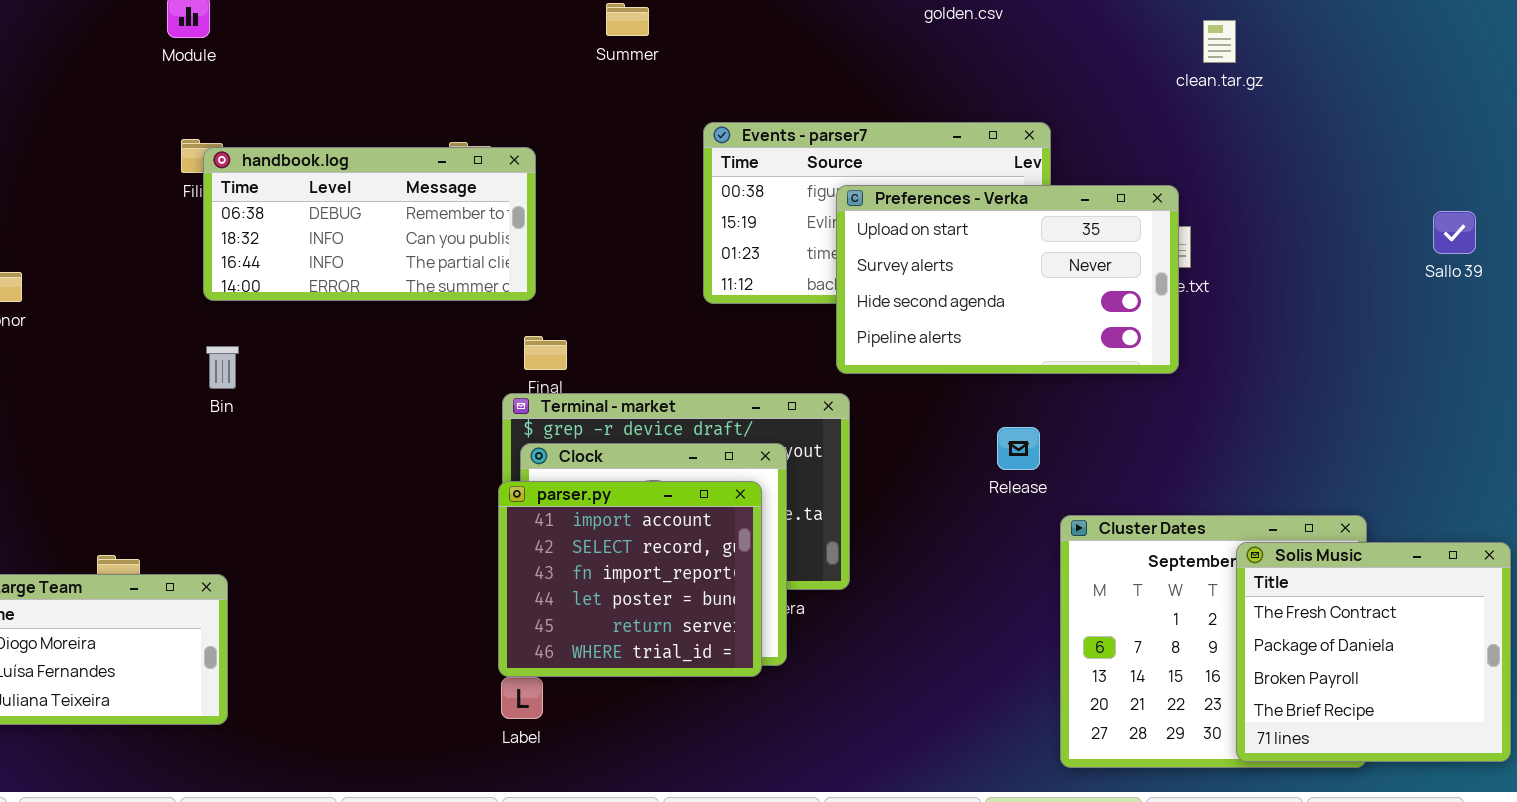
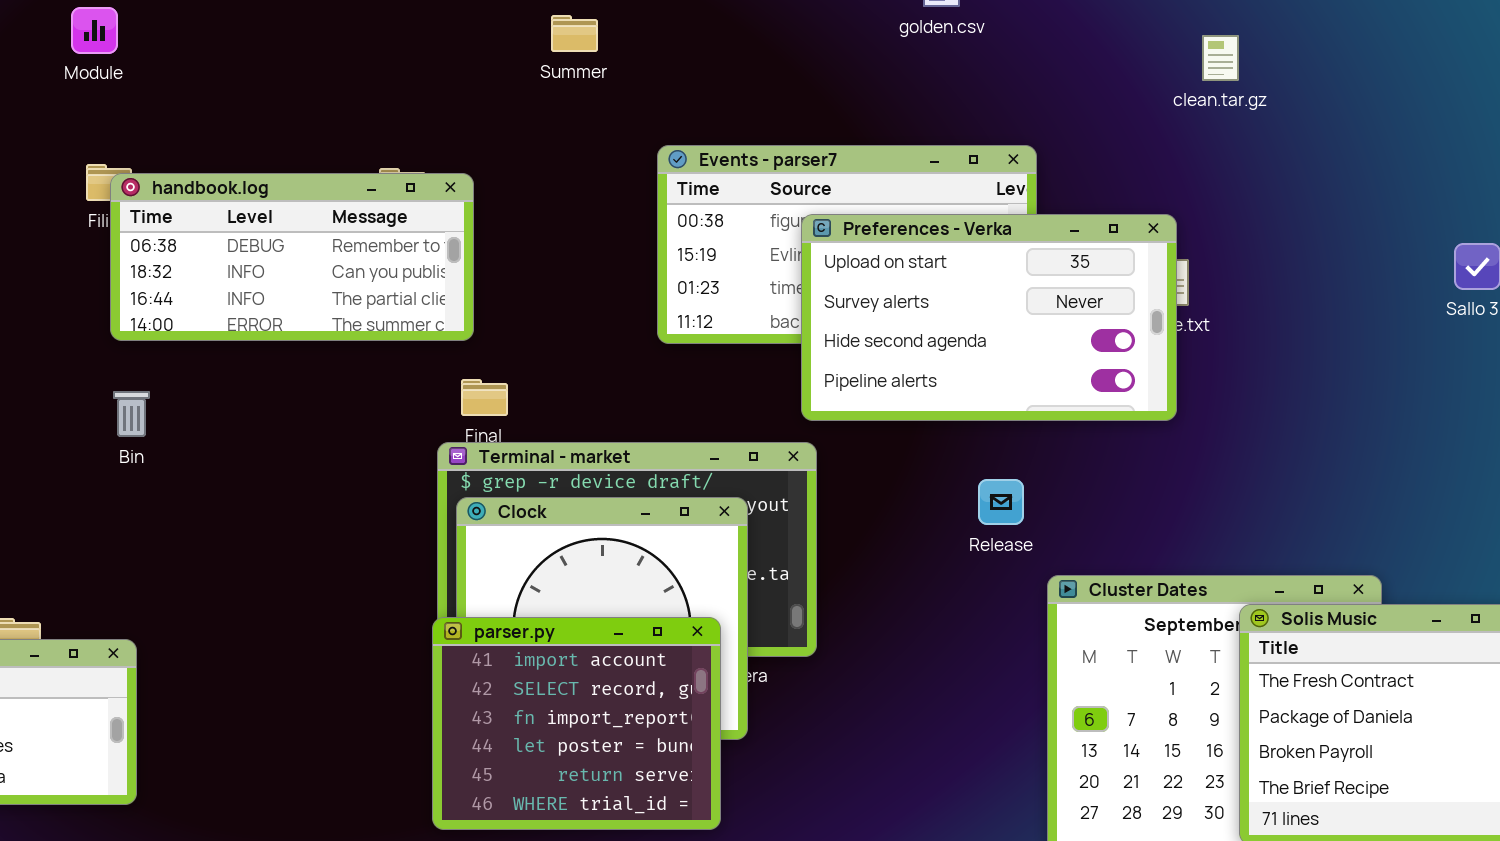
parser.py: [498,481,762,677] -> [432,617,721,830], moved

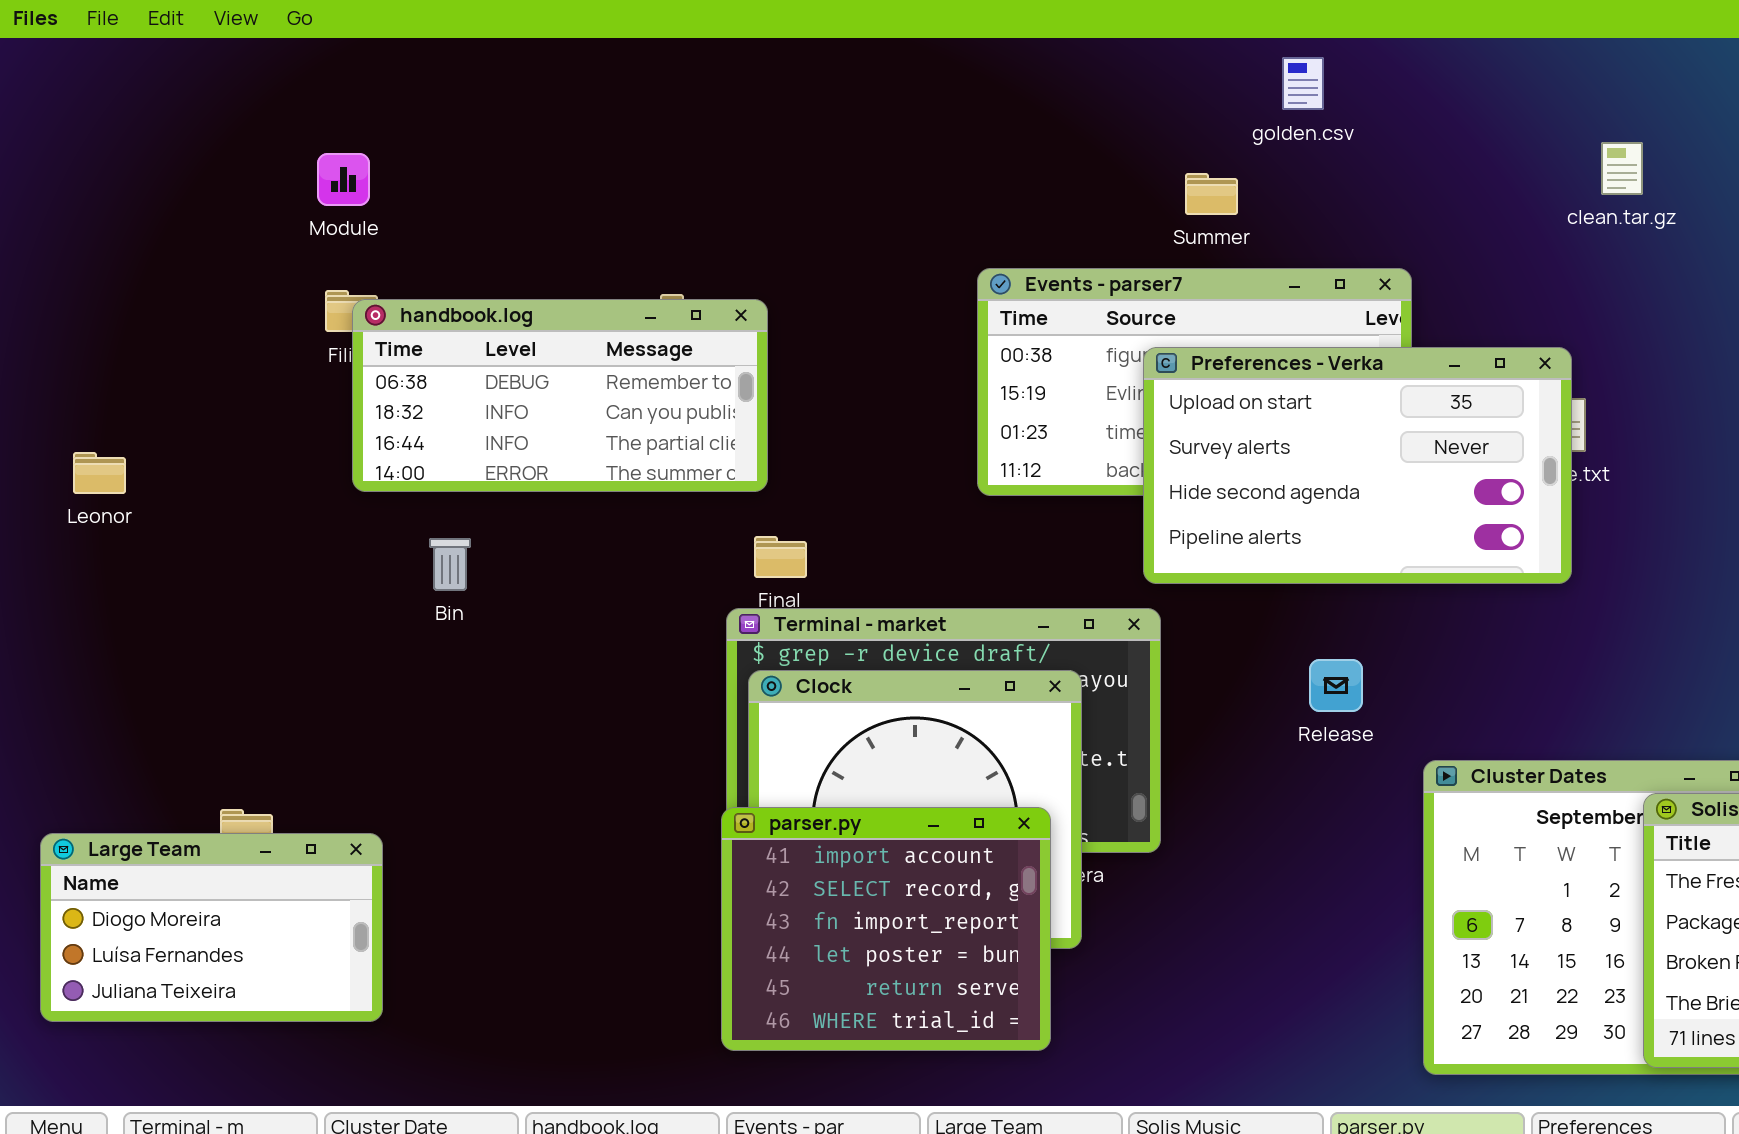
Module: [71,7,118,54] -> [317,153,370,206], moved
Summer: [551,15,598,52] -> [1185,173,1238,215], moved
Bin: [113,391,150,437] -> [429,538,471,591], moved
Release: [978,479,1024,525] -> [1309,659,1363,712], moved

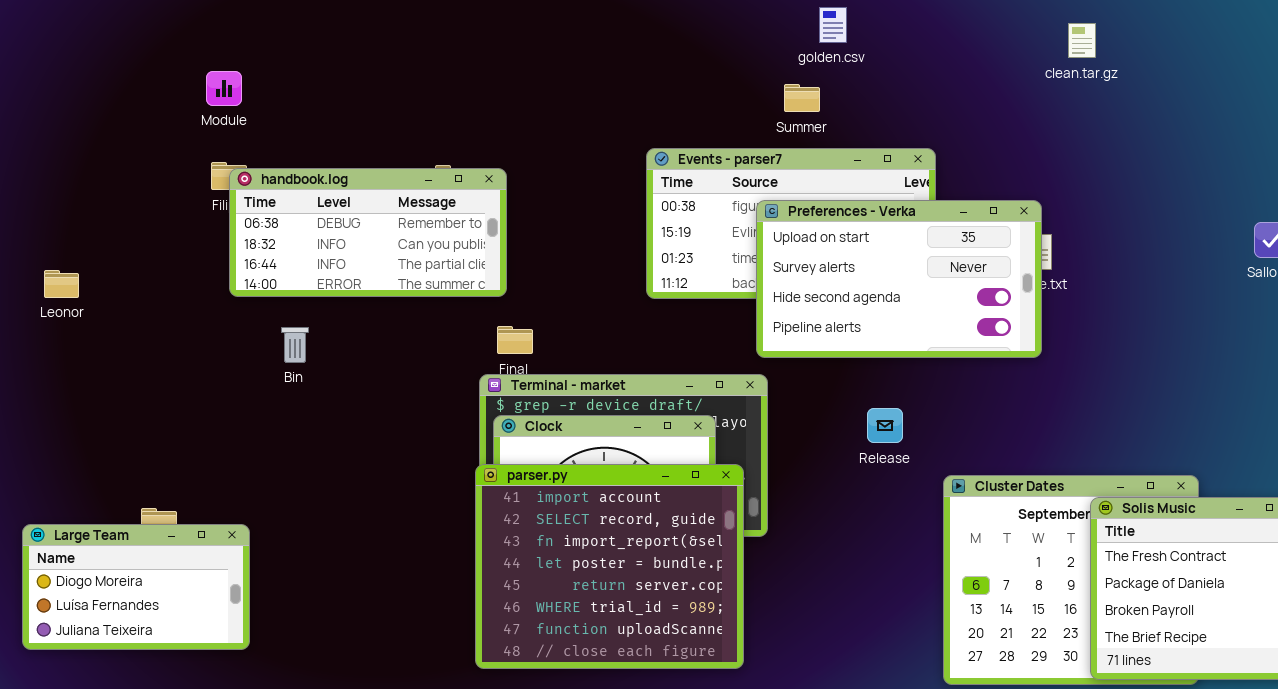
golden.csv: [1282,57,1324,110] -> [819,7,847,43], moved
clean.tar.gz: [1601,142,1643,195] -> [1068,23,1096,58], moved
parser.py: [721,807,1051,1051] -> [475,464,744,669], resized

